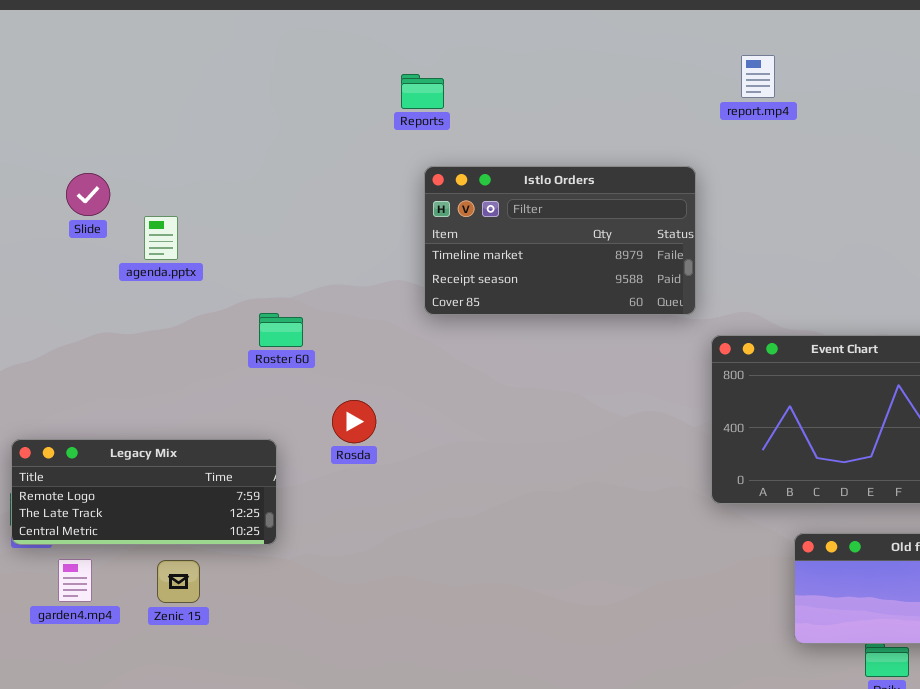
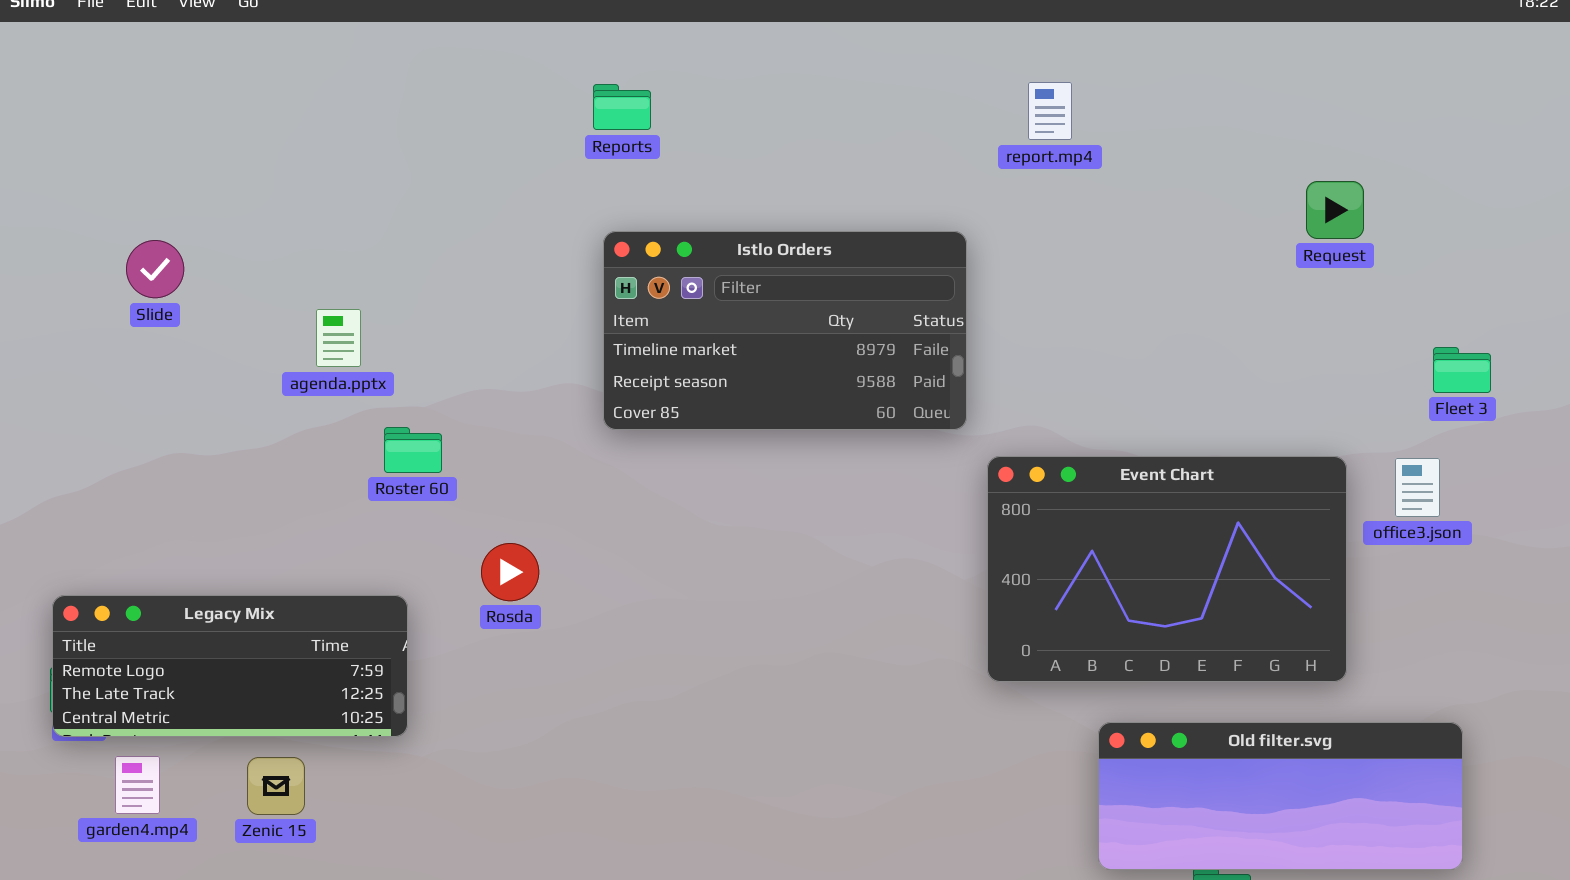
Reports: [401,74,444,109] -> [593,84,651,130], moved
agenda.pptx: [144,216,178,260] -> [316,309,361,367], moved

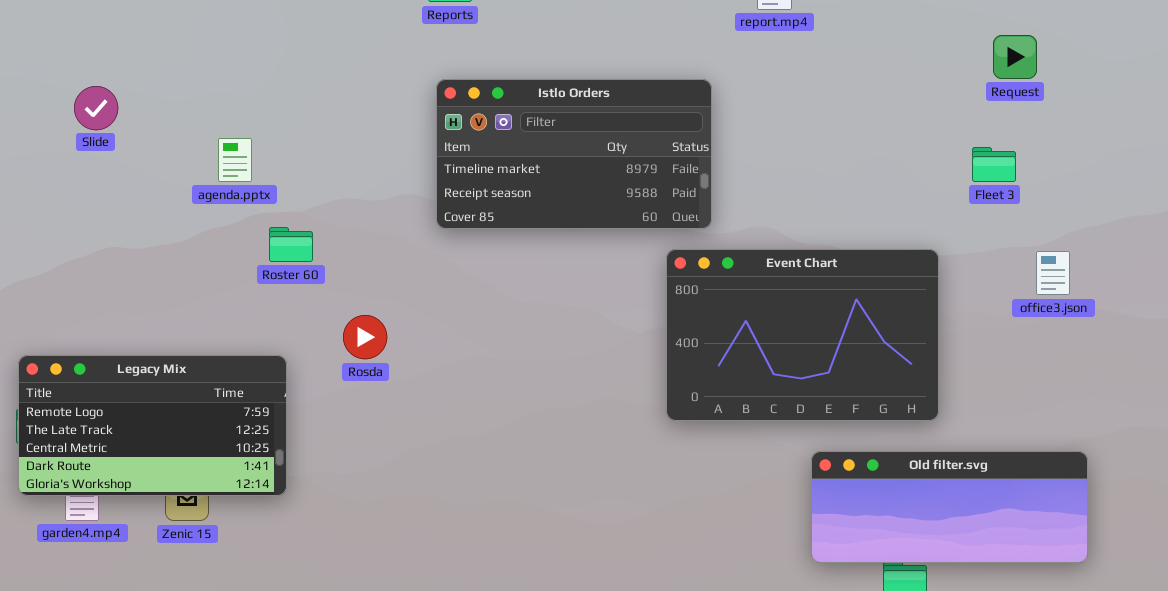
Request: [1306,181,1364,239] -> [993,35,1037,79], moved
Fleet 3: [1433,347,1491,393] -> [972,147,1016,182], moved
Event Chart: [987,456,1347,682] -> [666,249,939,421], moved
Legacy Mix: [52,595,408,737] -> [18,355,287,496], resized

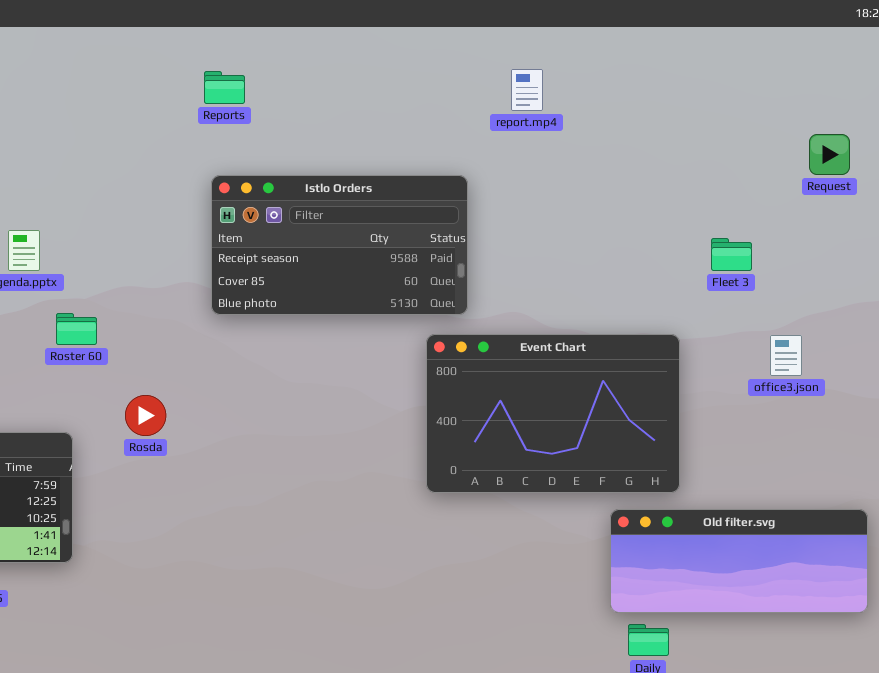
Request: [993,35,1037,79] -> [809,134,850,175], moved
Istlo Orders: [436,79,712,229] -> [211,175,468,315], scrolled down 1 row
Old filter.svg: [811,451,1088,563] -> [610,509,868,613], moved

